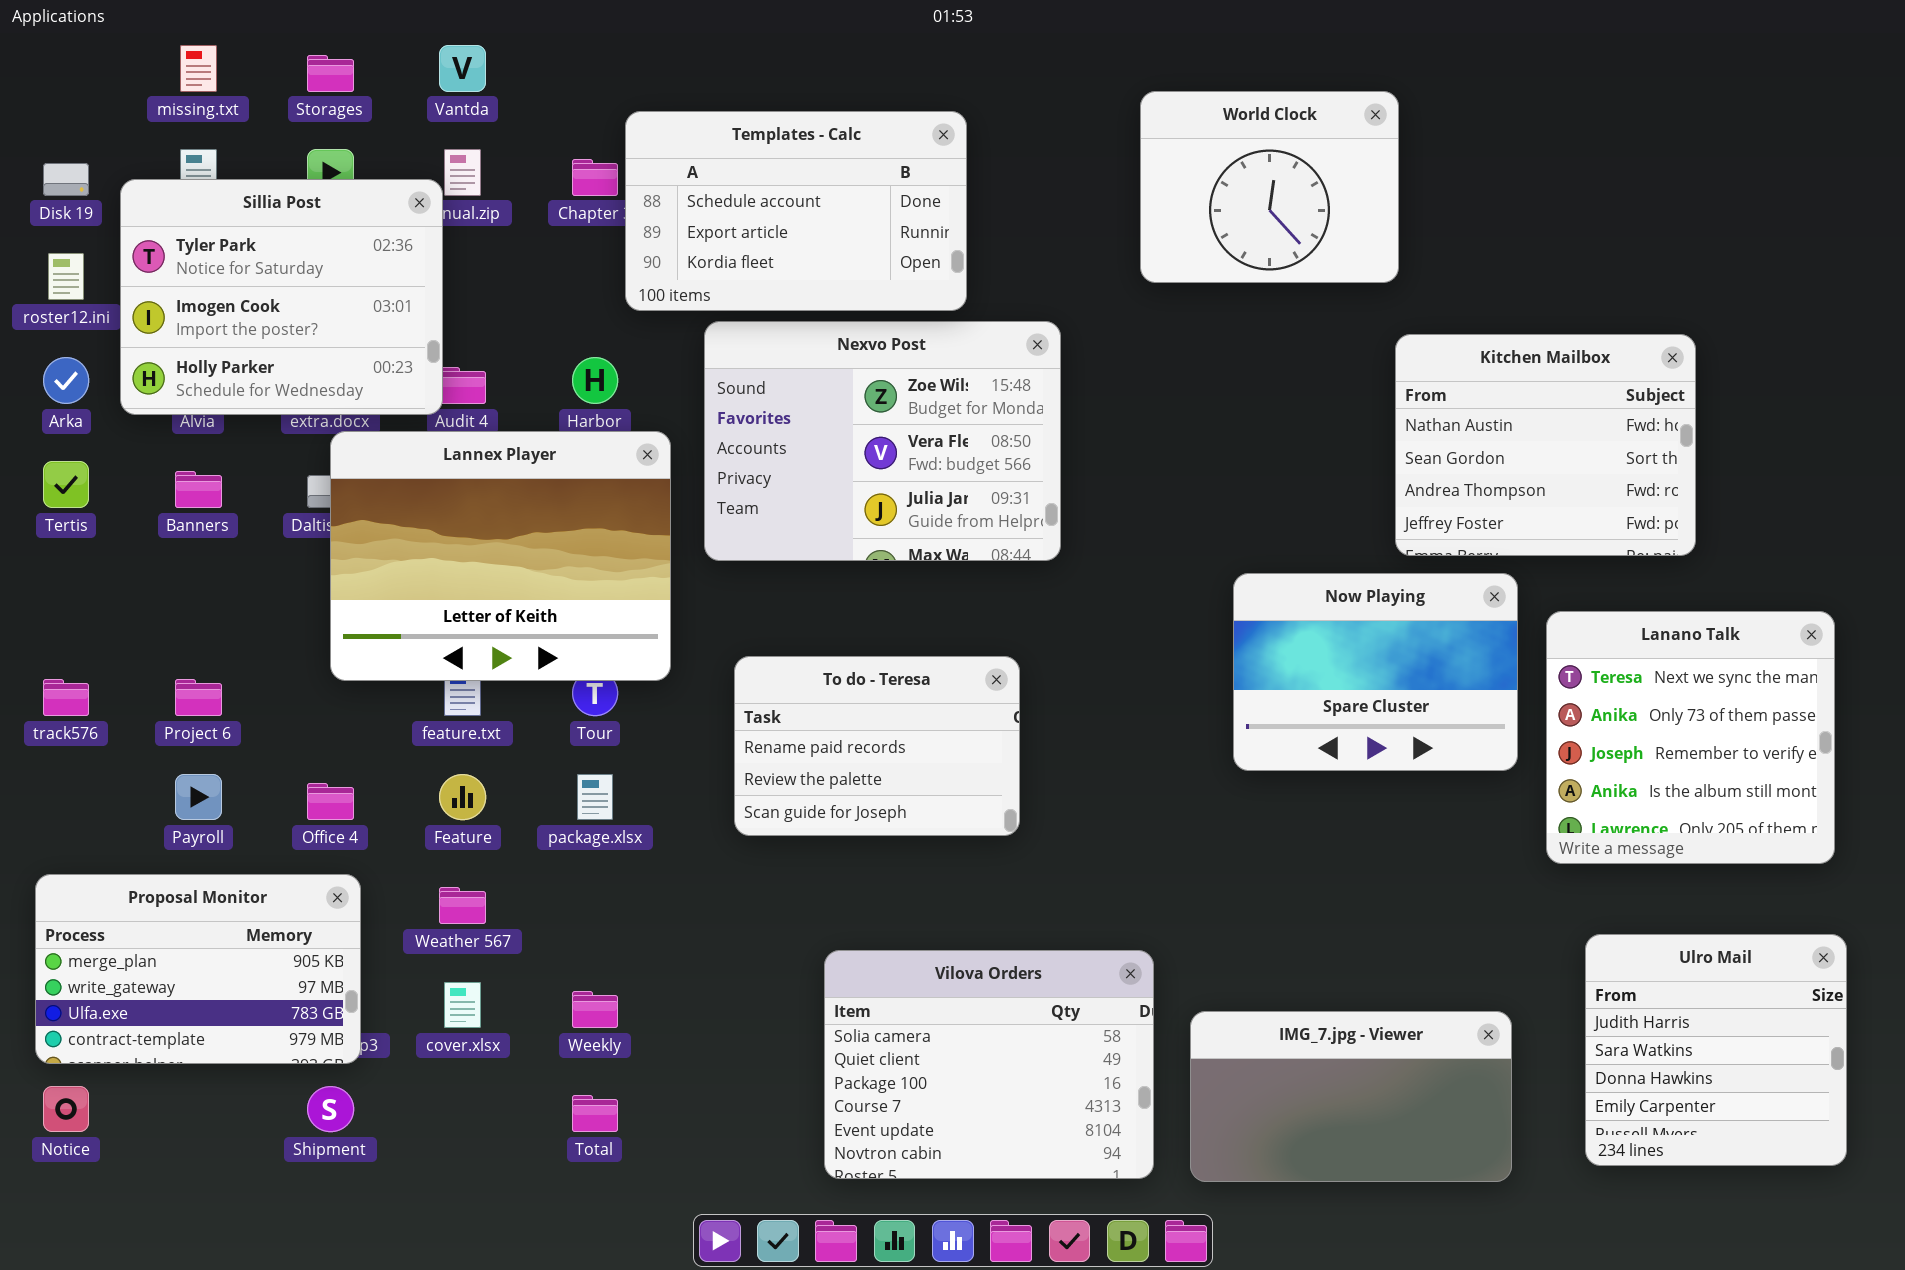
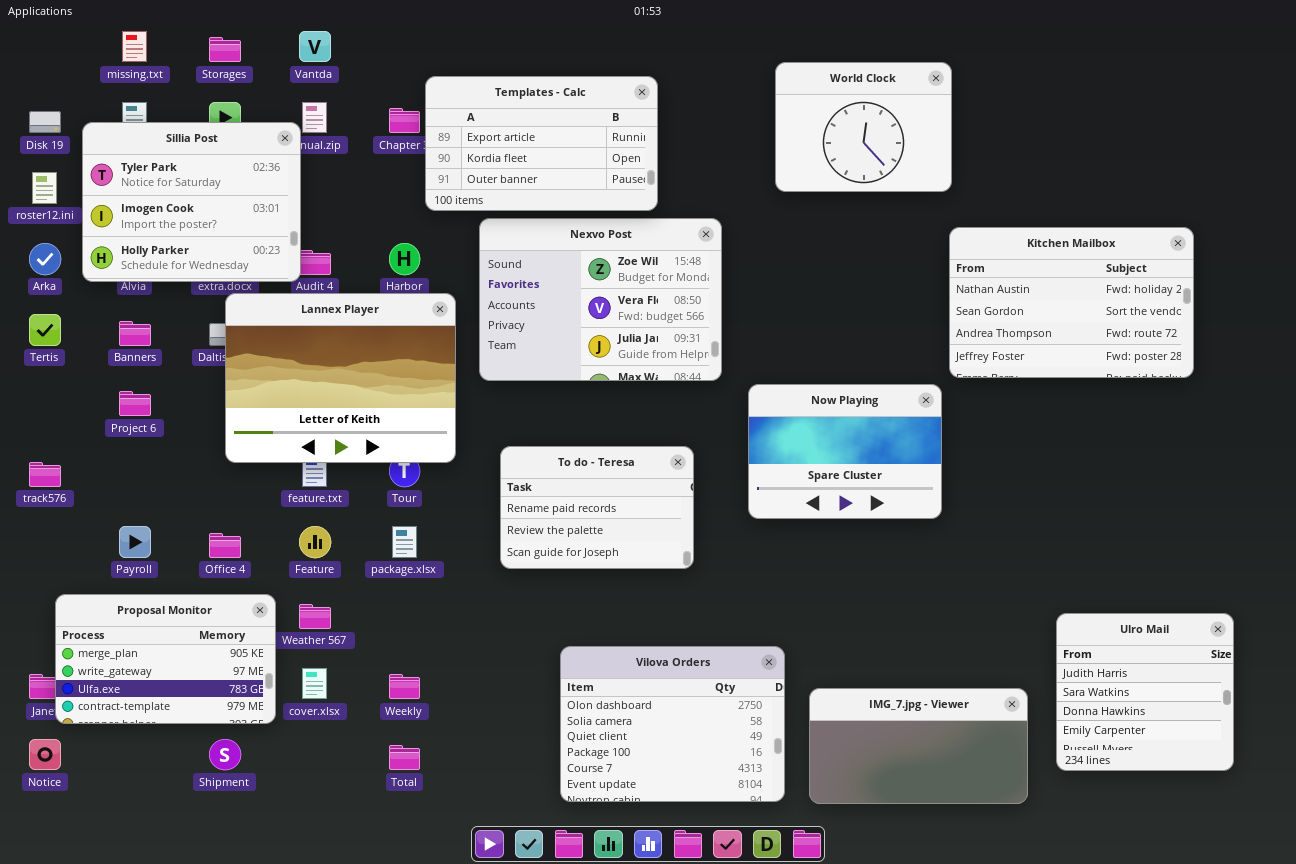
Templates - Calc: [625,111,967,311] -> [425,76,658,211], scrolled down 1 row
Kitchen Mailbox: [1395,334,1696,556] -> [949,227,1194,378], resized
Now Playing: [1233,573,1518,771] -> [748,384,942,519], moved
Lanano Talk: [1546,611,1835,864] -> none, closed
Project 6: [175,679,222,716] -> [119,391,151,416], moved
Proposal Monitor: [35,874,361,1064] -> [55,594,276,724], moved
Ulro Mail: [1585,934,1847,1166] -> [1056,613,1234,771], moved
Vilova Orders: [824,950,1154,1179] -> [560,646,785,802], scrolled up 1 row

